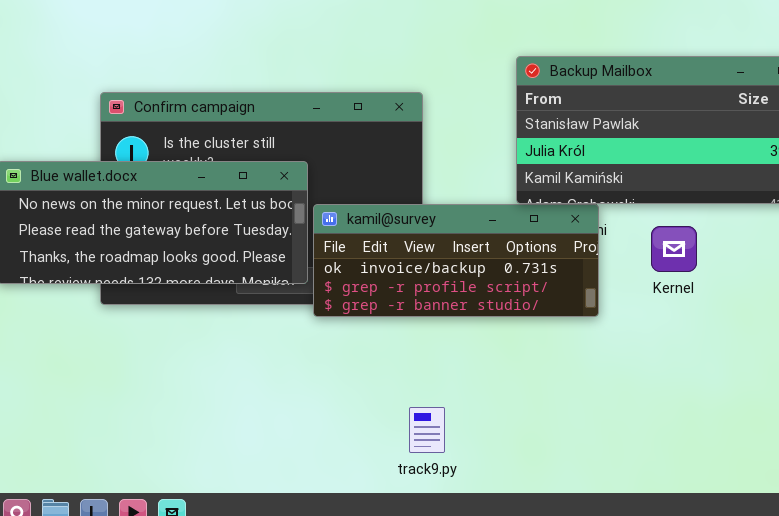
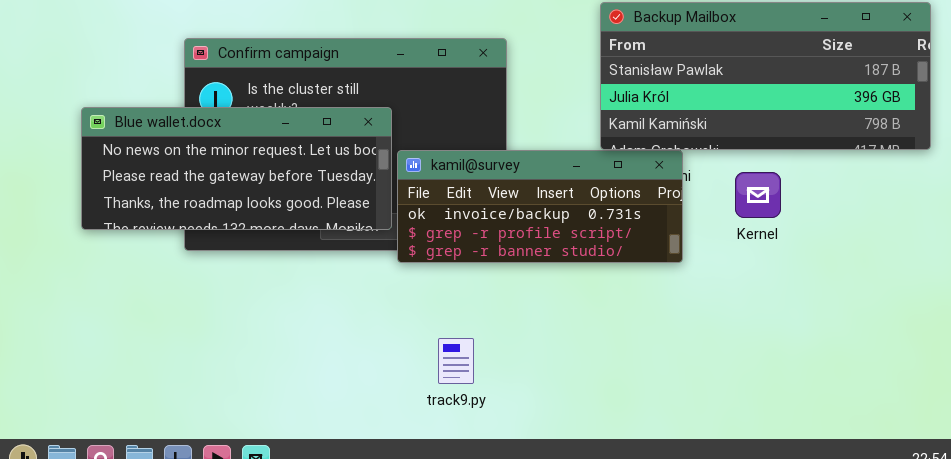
track9.py: [409,407,445,453] -> [438,338,474,384], moved

